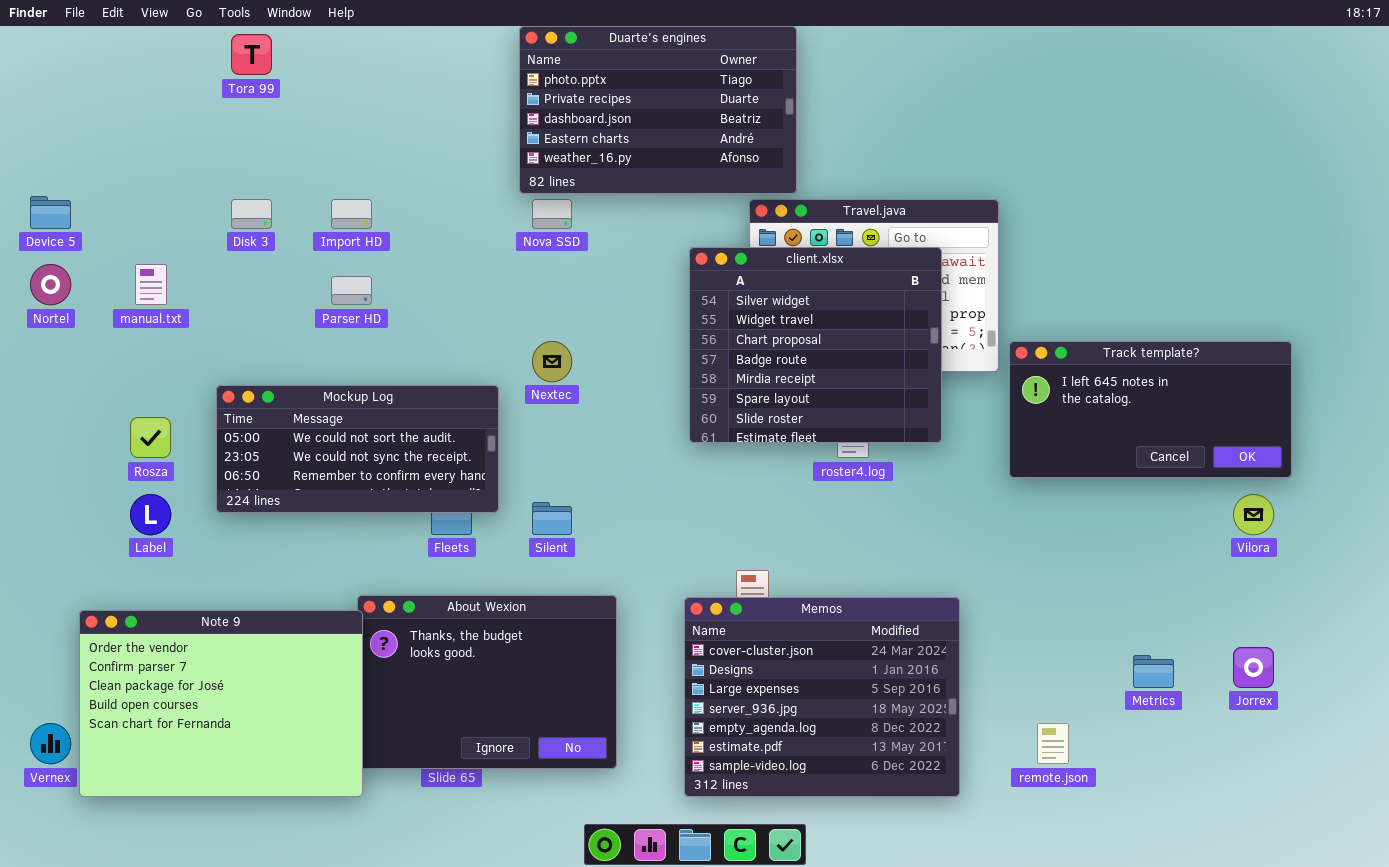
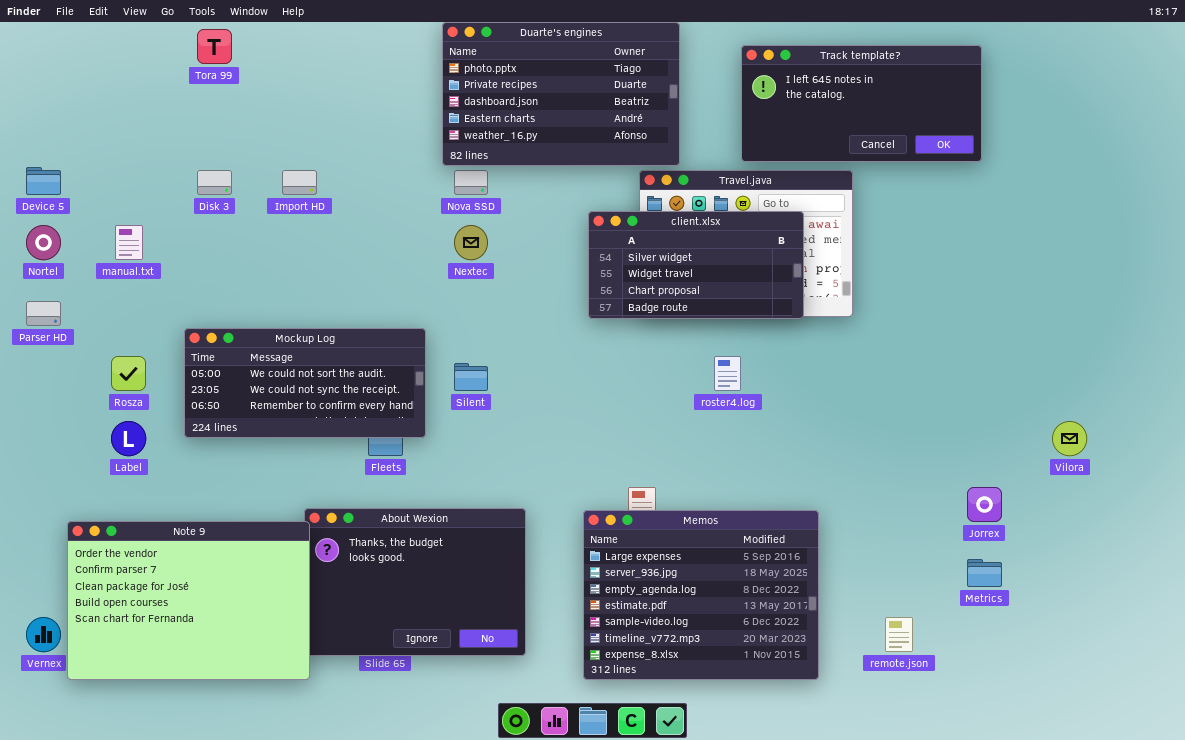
client.xlsx: [689,247,942,443] -> [588,211,804,319], resized
Parser HD: [331,276,372,305] -> [26,301,61,326], moved
Nextec: [532,341,572,382] -> [454,225,488,260], moved
Track template?: [1009,341,1292,478] -> [741,45,982,162], moved
Silent: [532,502,572,535] -> [454,363,488,391], moved
Memos: [684,597,960,797] -> [583,510,819,680], scrolled down 2 rows
Jorrex: [1233,647,1274,688] -> [967,487,1002,522], moved

